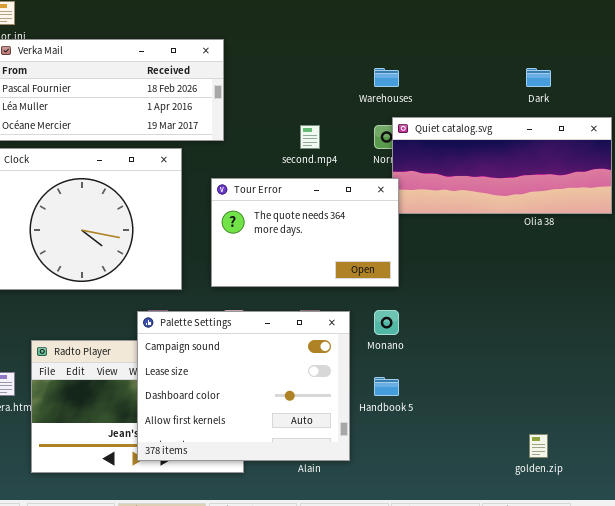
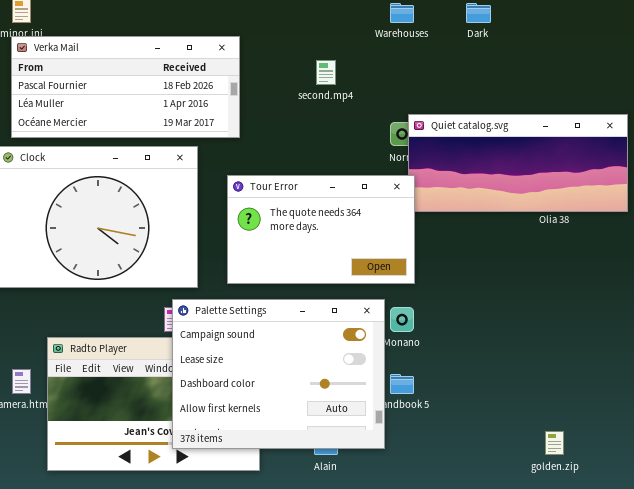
Warehouses: [374,68,399,87] -> [390,3,414,23], moved
Dark: [526,68,551,87] -> [466,3,491,23], moved
second.mp4: [300,125,320,149] -> [316,60,336,85], moved
Palette Settings: [137,311,350,461] -> [172,299,385,449], moved

